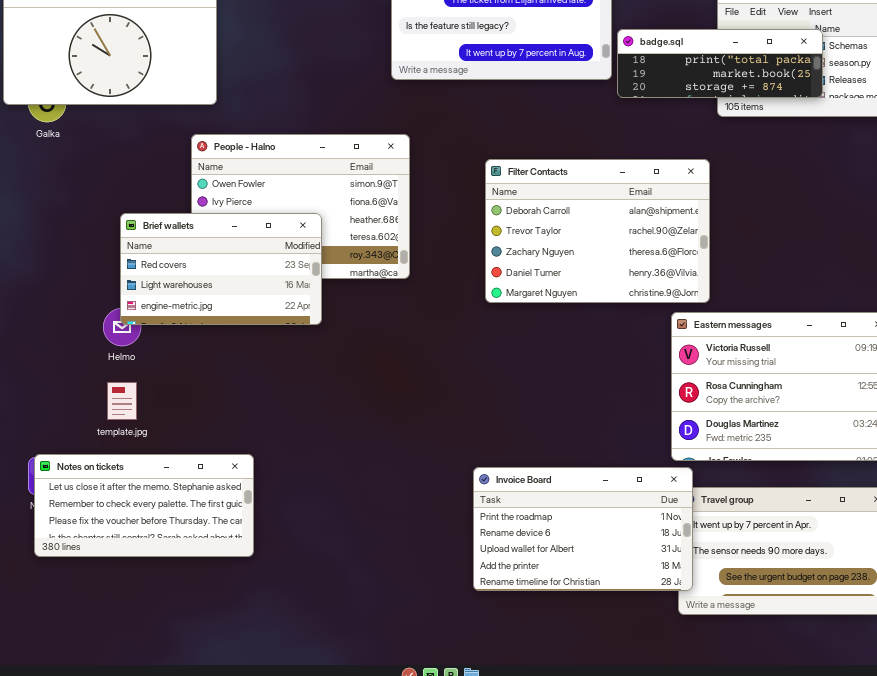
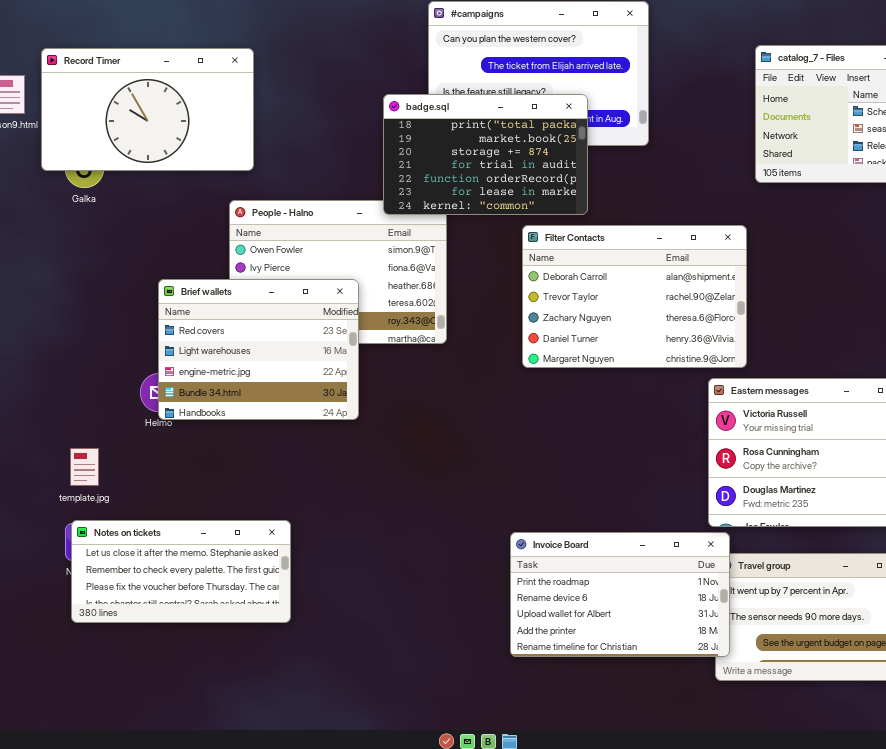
badge.sql: [617,29,823,98] -> [383,94,588,215], moved, resized
Brief wallets: [120,213,322,325] -> [158,279,359,420], resized
template.jpg: [107,382,137,420] -> [70,448,99,486], moved

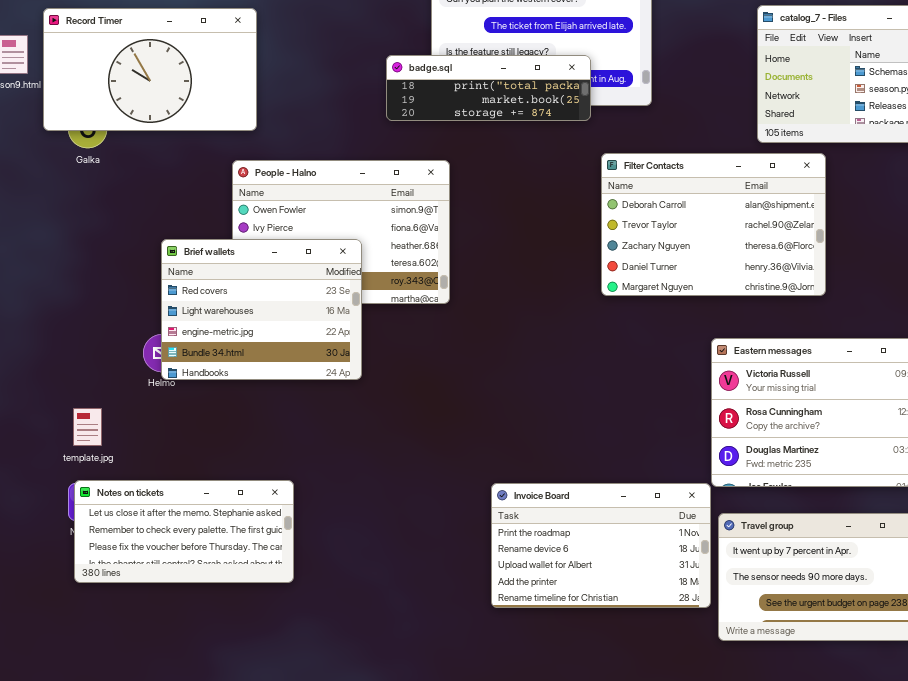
badge.sql: [383,94,588,215] -> [386,55,591,121], resized
Filter Contacts: [522,225,747,368] -> [601,153,826,296], moved
Invoice Board: [510,532,730,657] -> [491,483,711,608], moved

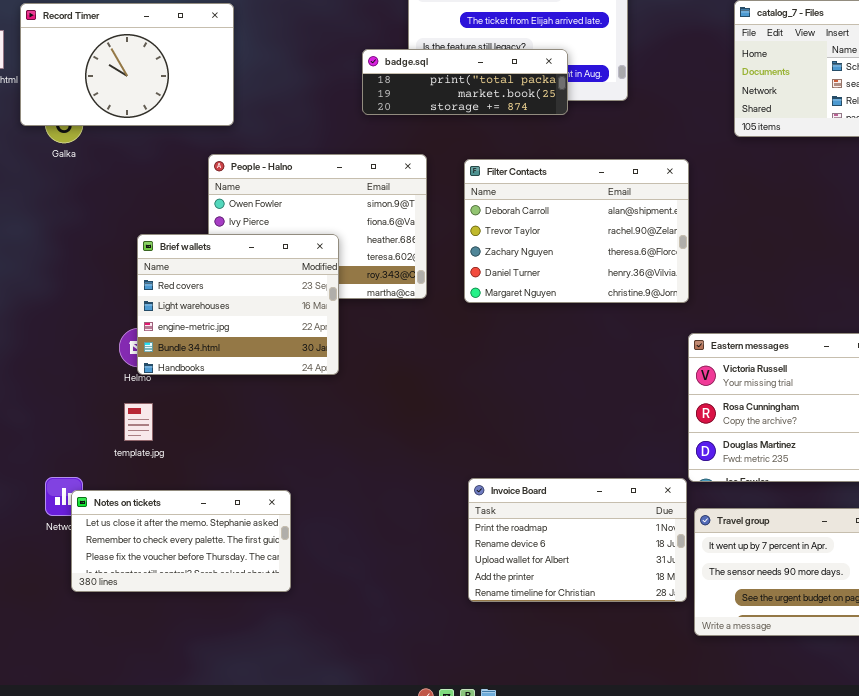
Filter Contacts: [601,153,826,296] -> [464,159,689,303], moved
template.jpg: [73,408,102,446] -> [124,403,153,441], moved
Notes on tickets: [74,480,294,583] -> [71,490,291,592], moved

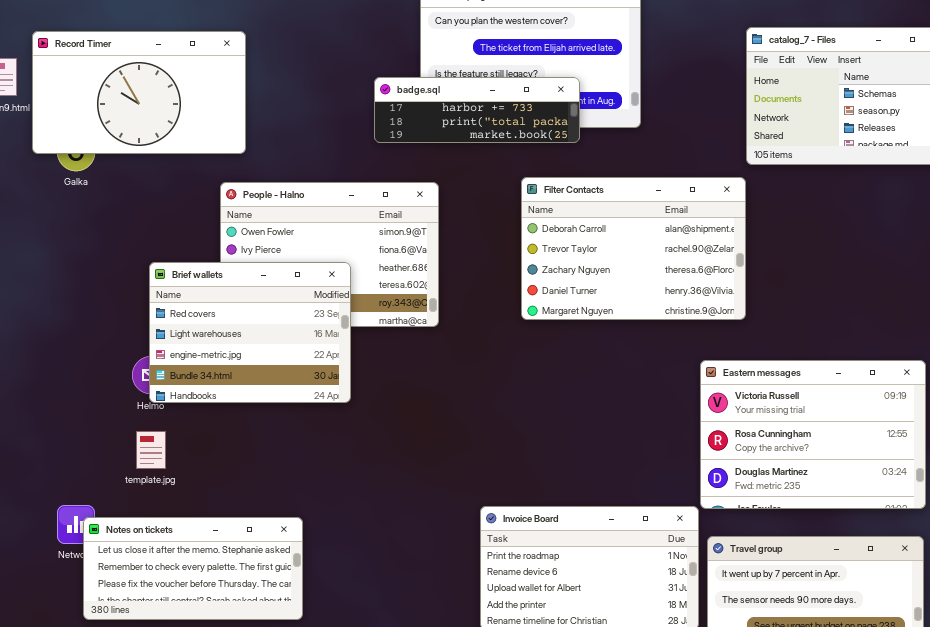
badge.sql: [362,49,568,115] -> [374,77,580,143], scrolled up 1 row
Filter Contacts: [464,159,689,303] -> [521,177,746,320], moved

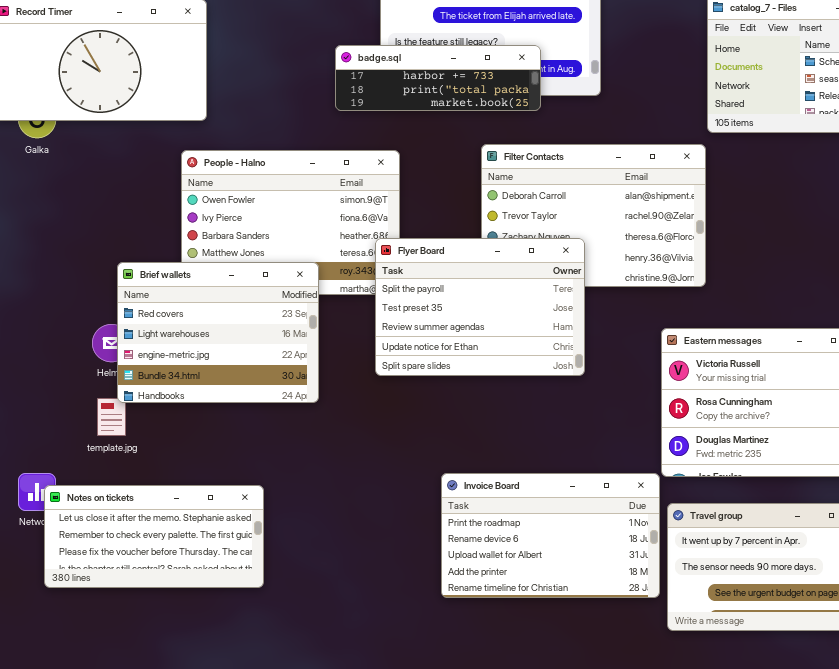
Brief wallets: [149,262,351,403] -> [117,262,319,403], moved
Flyer Board: none -> [375,238,585,376], opened

